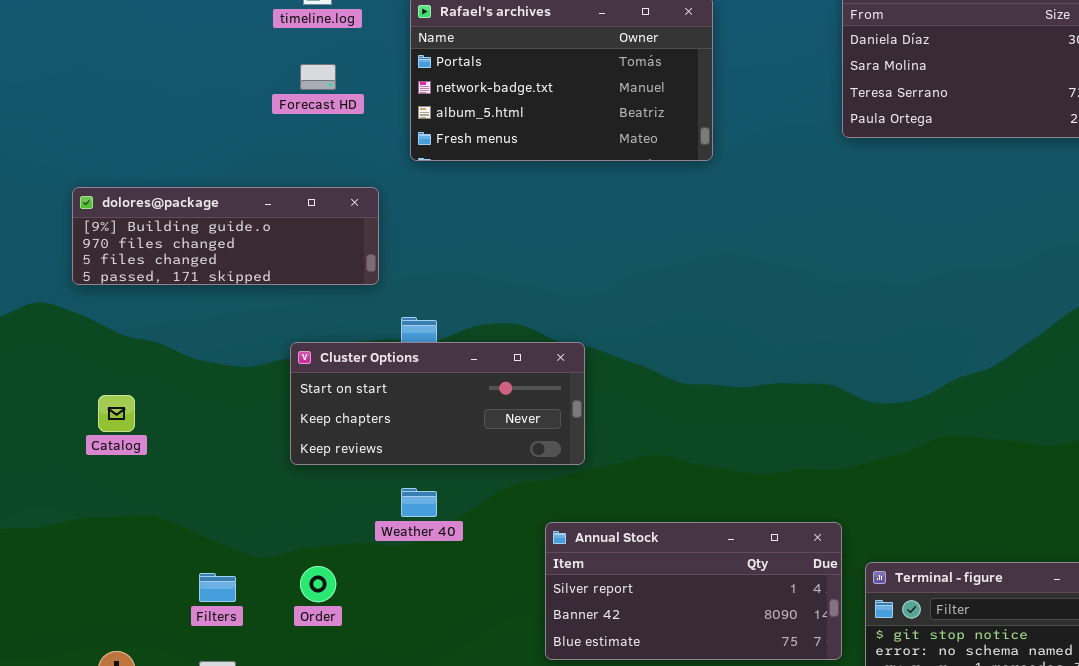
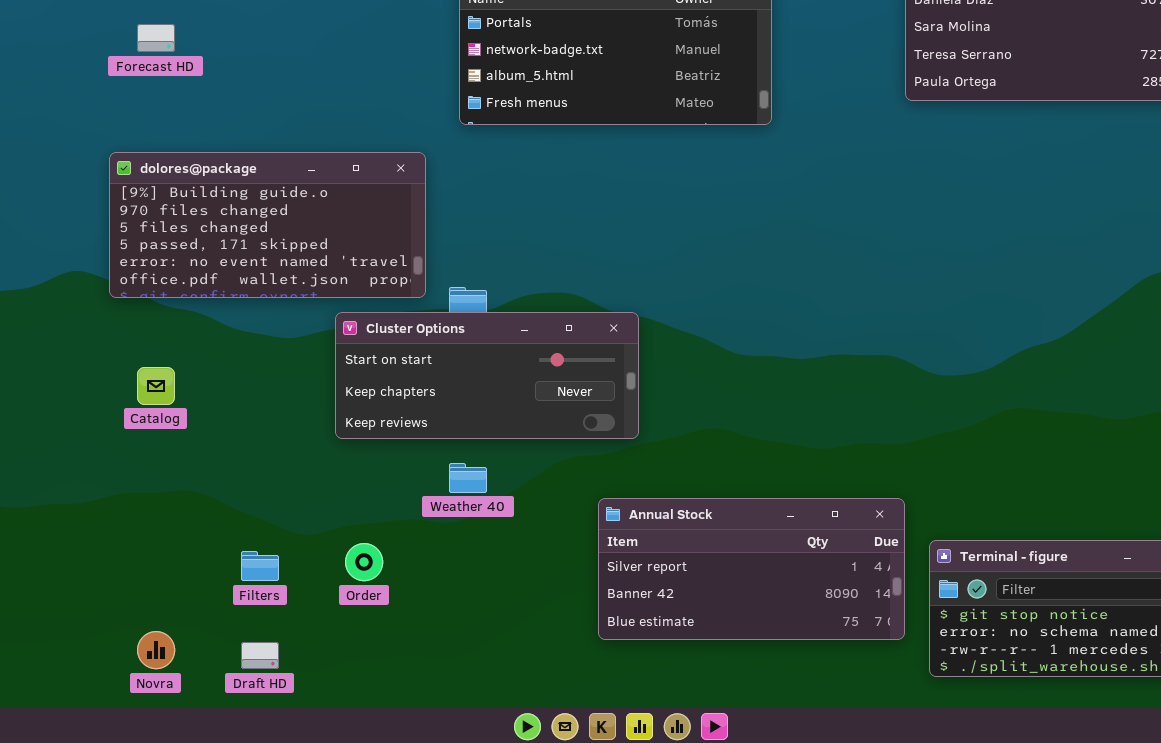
Forecast HD: [300,64,336,90] -> [137,24,175,52], moved
dolores@package: [72,187,379,285] -> [109,152,426,298], resized

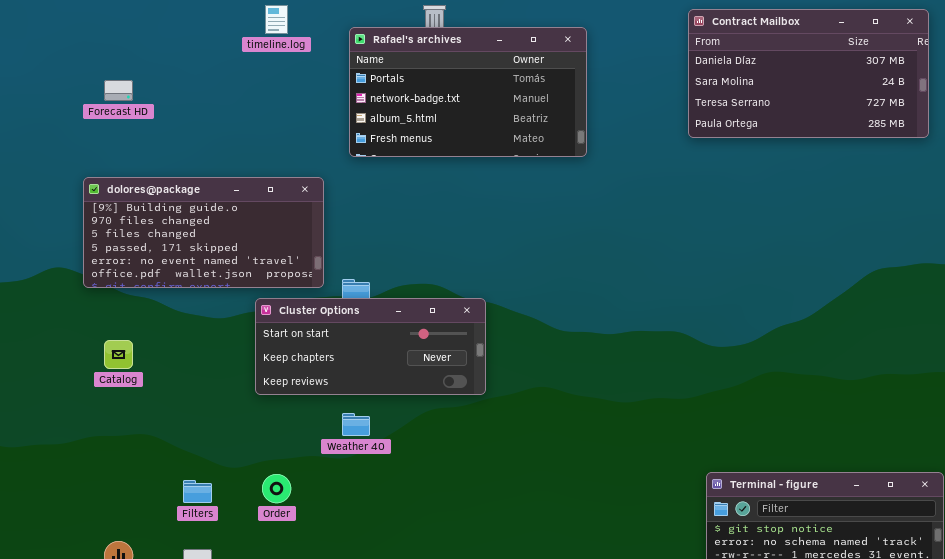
Annual Stock: [598,498,905,640] -> none, closed

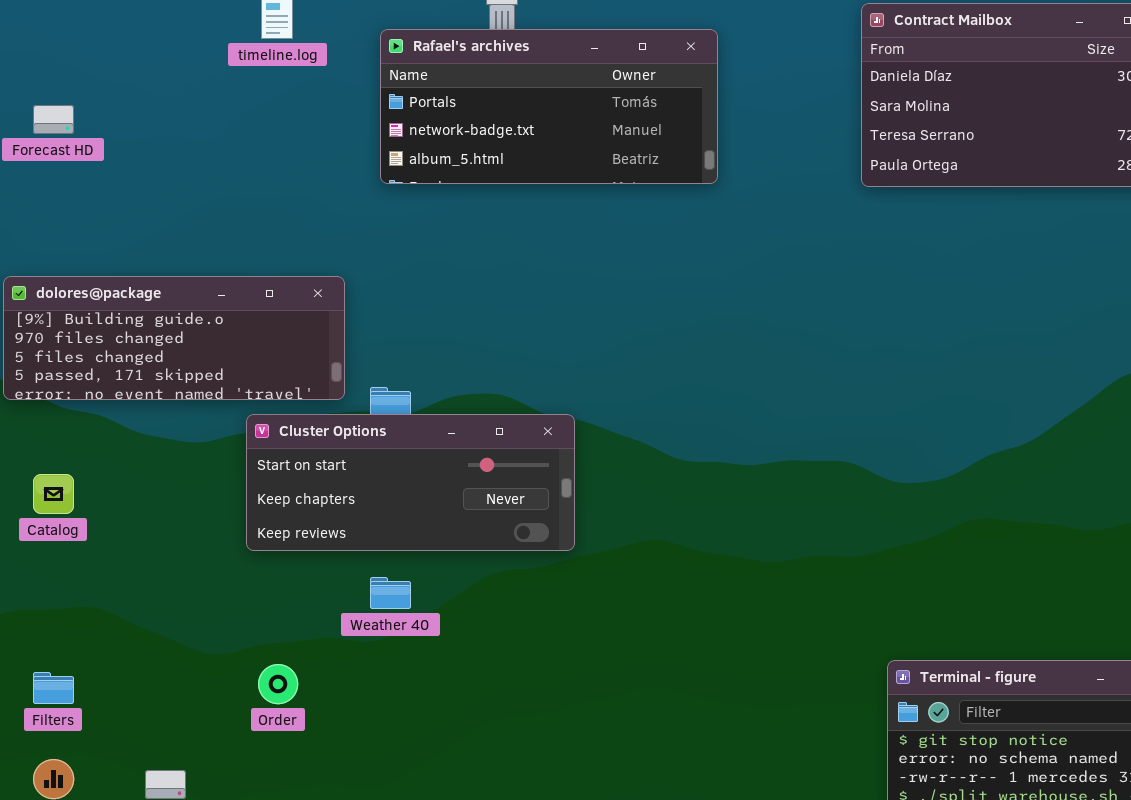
Rafael's archives: [349,27,587,157] -> [380,29,718,184], resized
dolores@package: [83,177,324,288] -> [3,276,345,400], resized
Filters: [183,480,212,503] -> [33,672,74,704], moved

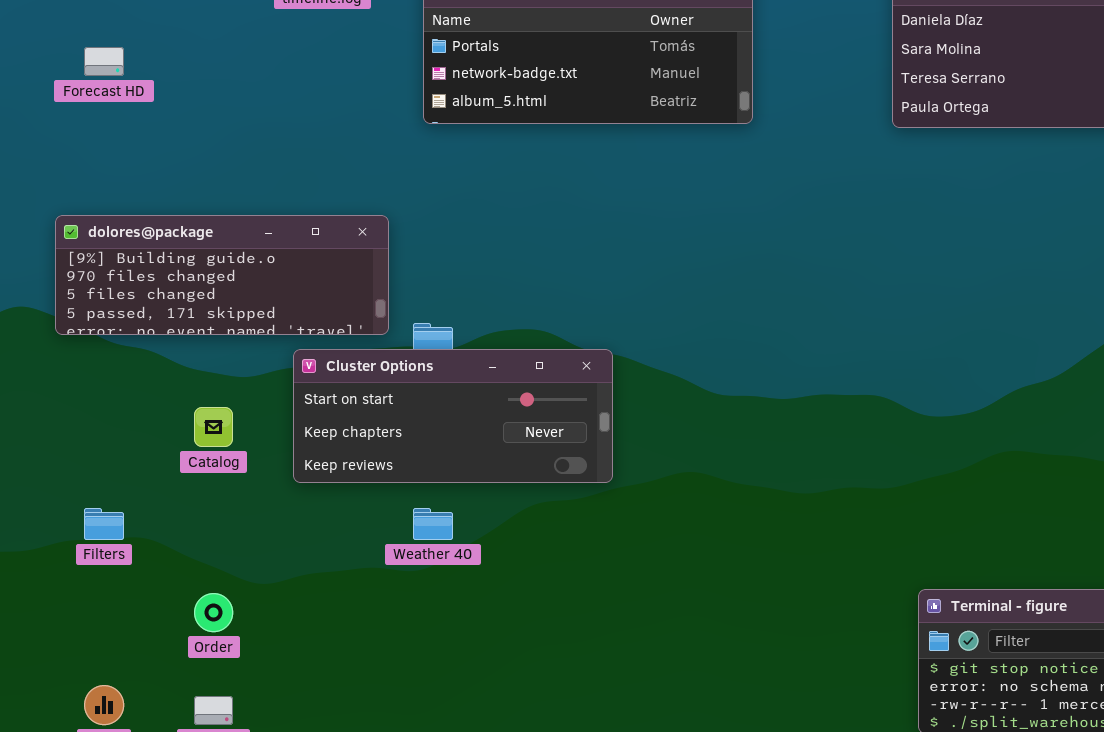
Catalog: [33,474,74,514] -> [194,407,233,447], moved
Order: [258,664,298,704] -> [194,593,233,632], moved
Filters: [33,672,74,704] -> [84,508,124,540], moved

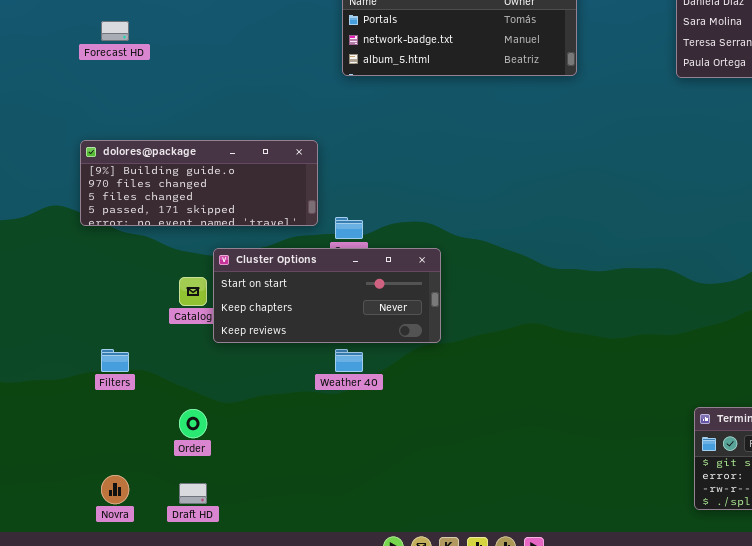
Cluster Options: [293,349,613,483] -> [213,248,441,343], moved

